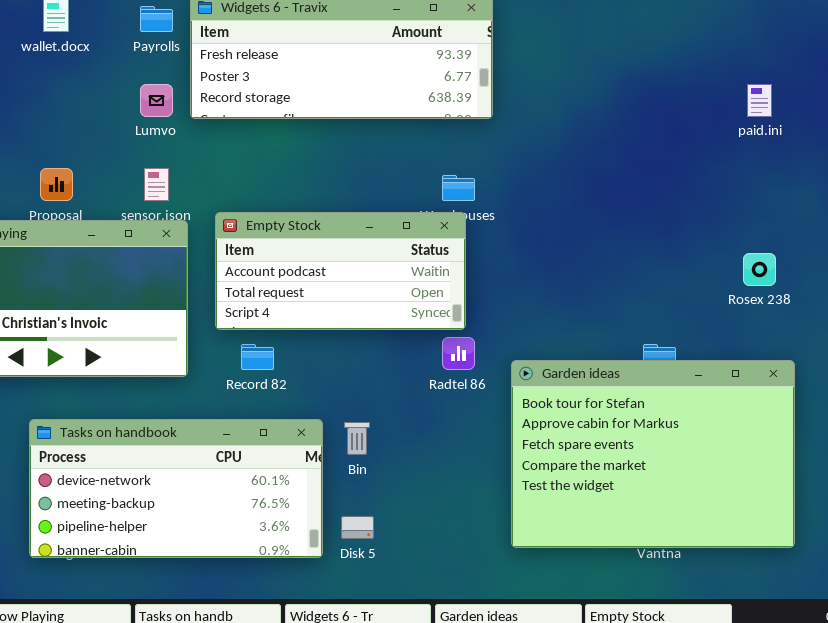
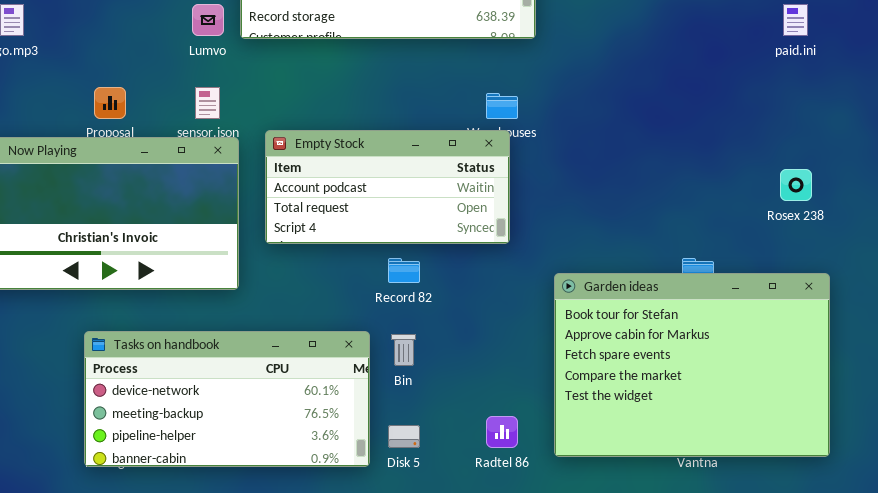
Radtel 86: [442,337,475,370] -> [486,416,518,448], moved
Record 82: [241,344,274,370] -> [388,258,420,283], moved

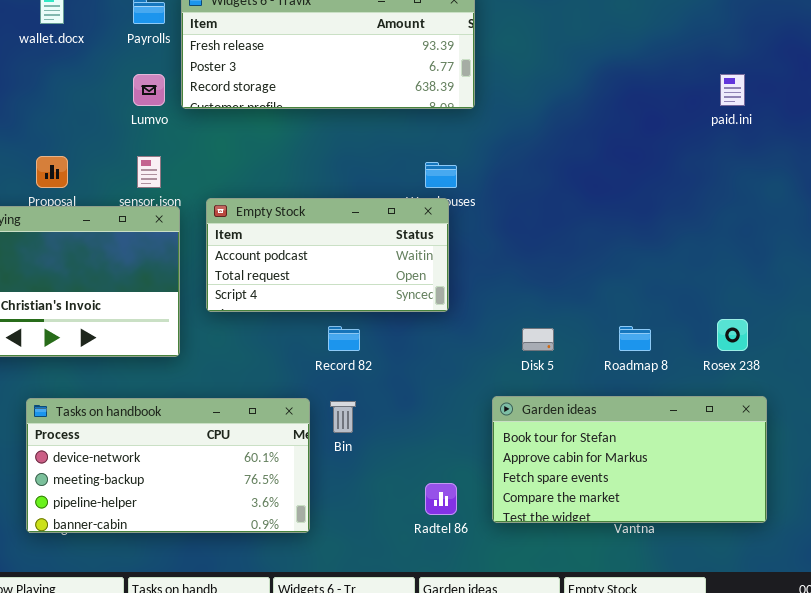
Rosex 238: [780,169,812,201] -> [717,319,748,351], moved
Garden ideas: [554,273,830,457] -> [492,396,767,523], resized
Disk 5: [388,425,420,448] -> [522,328,554,351], moved

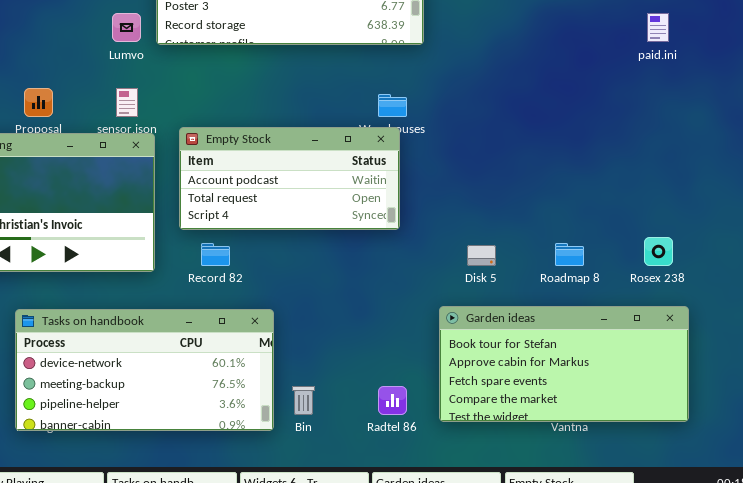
Record 82: [328,326,360,351] -> [201,243,230,266], moved
Bin: [330,401,356,433] -> [292,386,315,415], moved

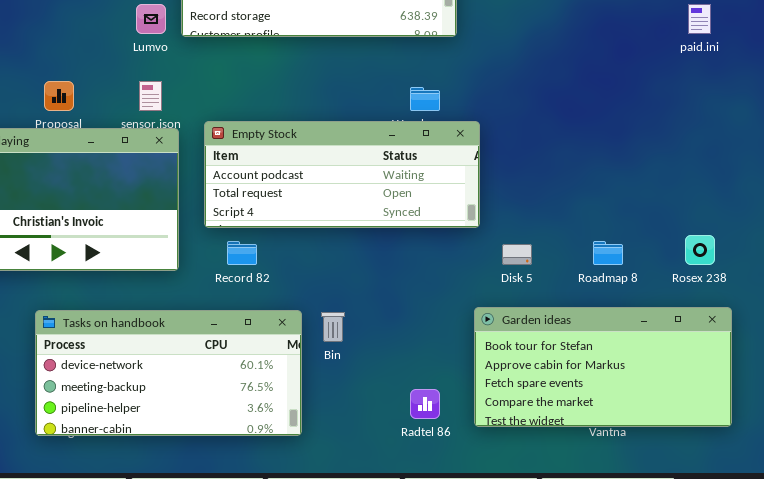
Empty Stock: [179,127,400,230] -> [204,121,480,228], resized
Bin: [292,386,315,415] -> [321,312,345,342], moved

